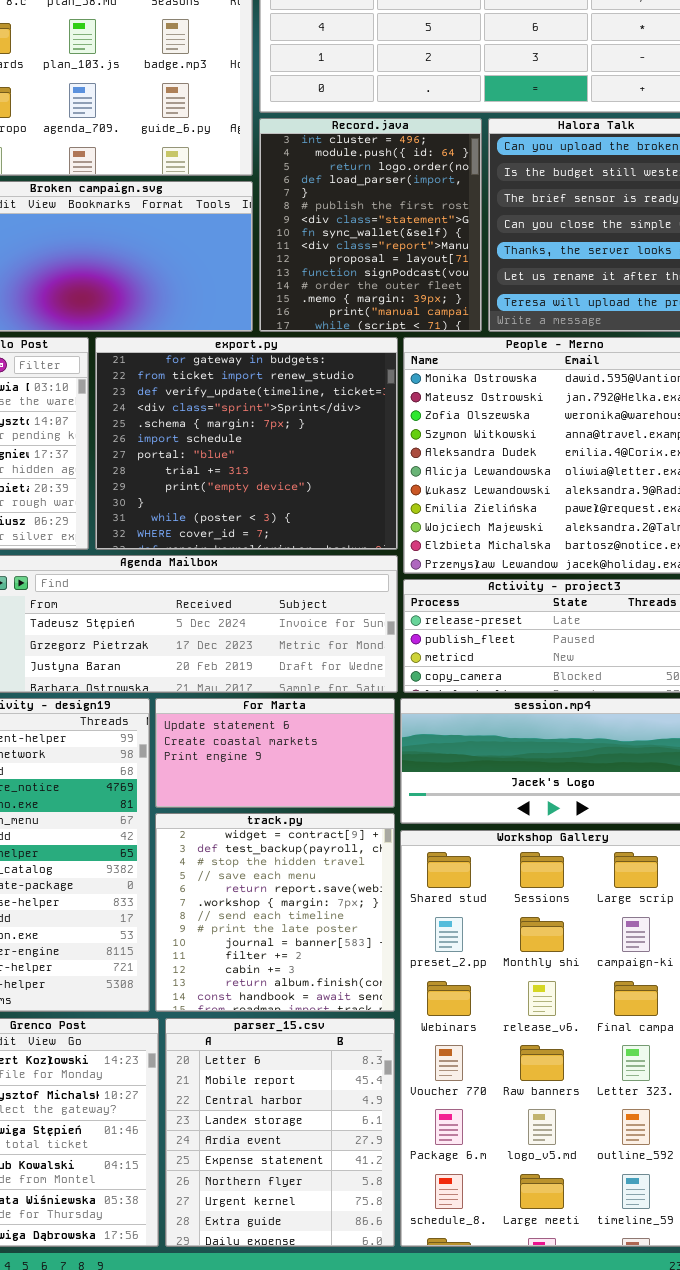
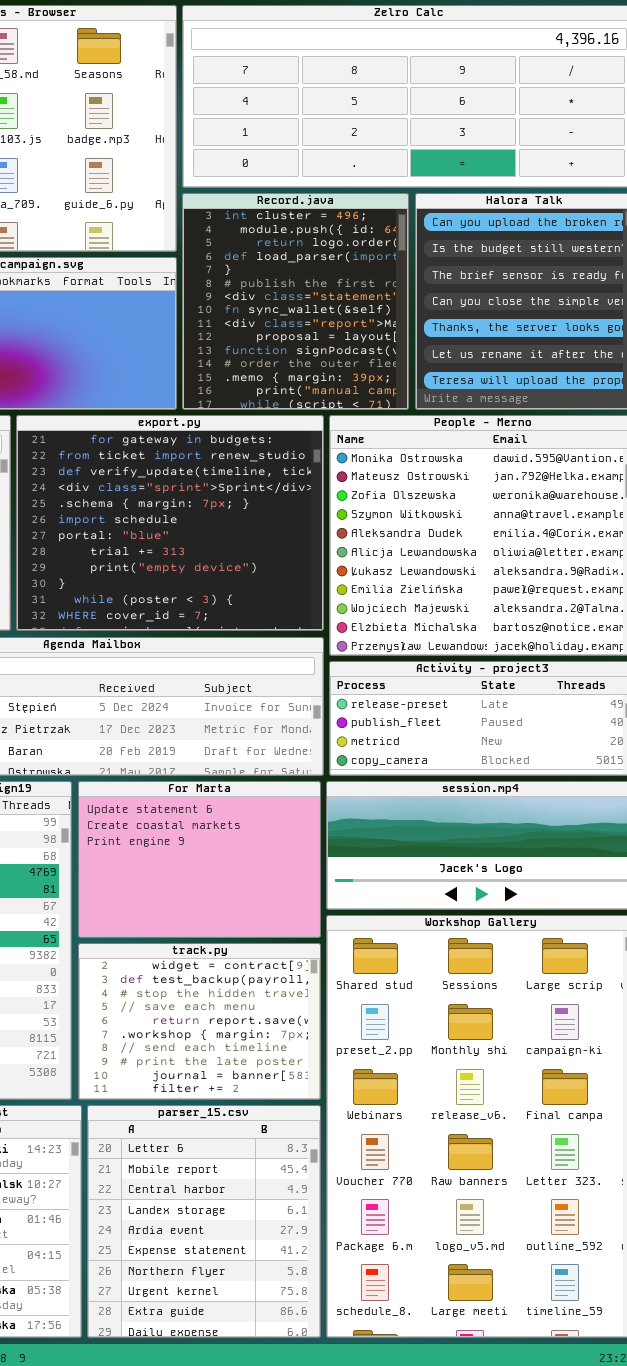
For Marta: [155,698,395,808] -> [78,781,321,938], resized
track.py: [155,813,395,1012] -> [78,943,321,1100], resized

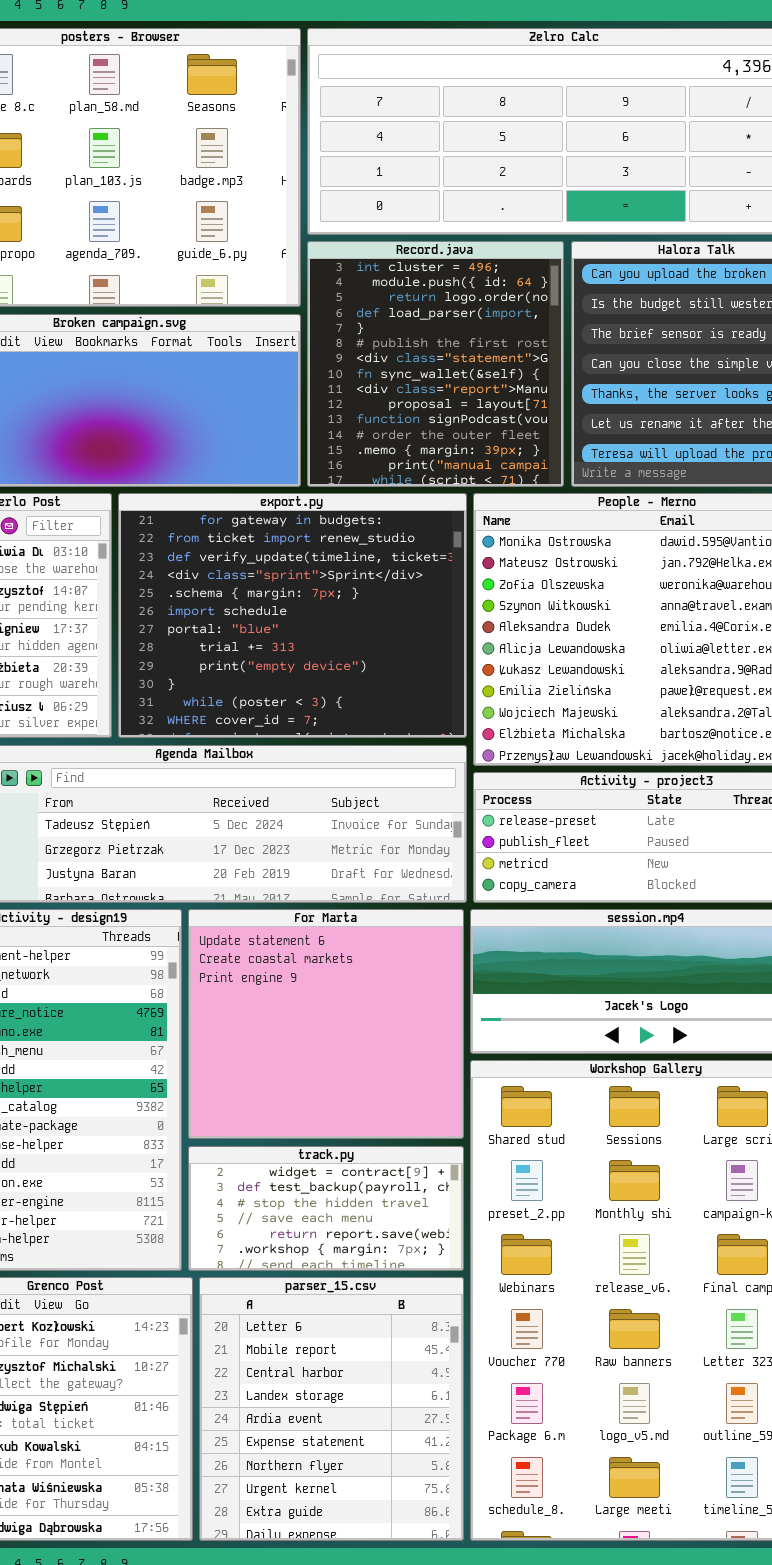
For Marta: [78,781,321,938] -> [188,909,464,1139], resized
track.py: [78,943,321,1100] -> [188,1146,464,1271], resized

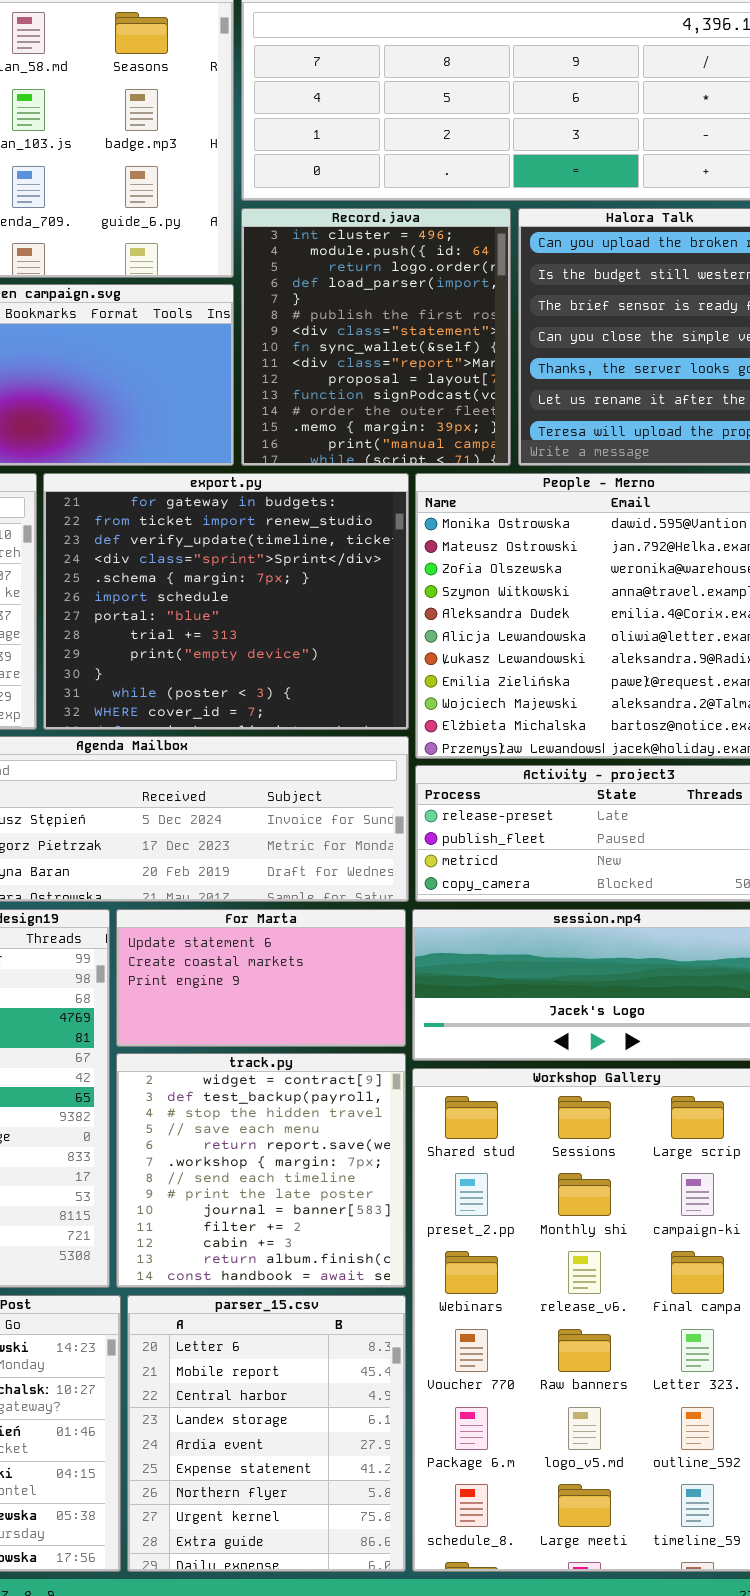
For Marta: [188,909,464,1139] -> [116,909,406,1047], resized
track.py: [188,1146,464,1271] -> [116,1053,406,1288], resized

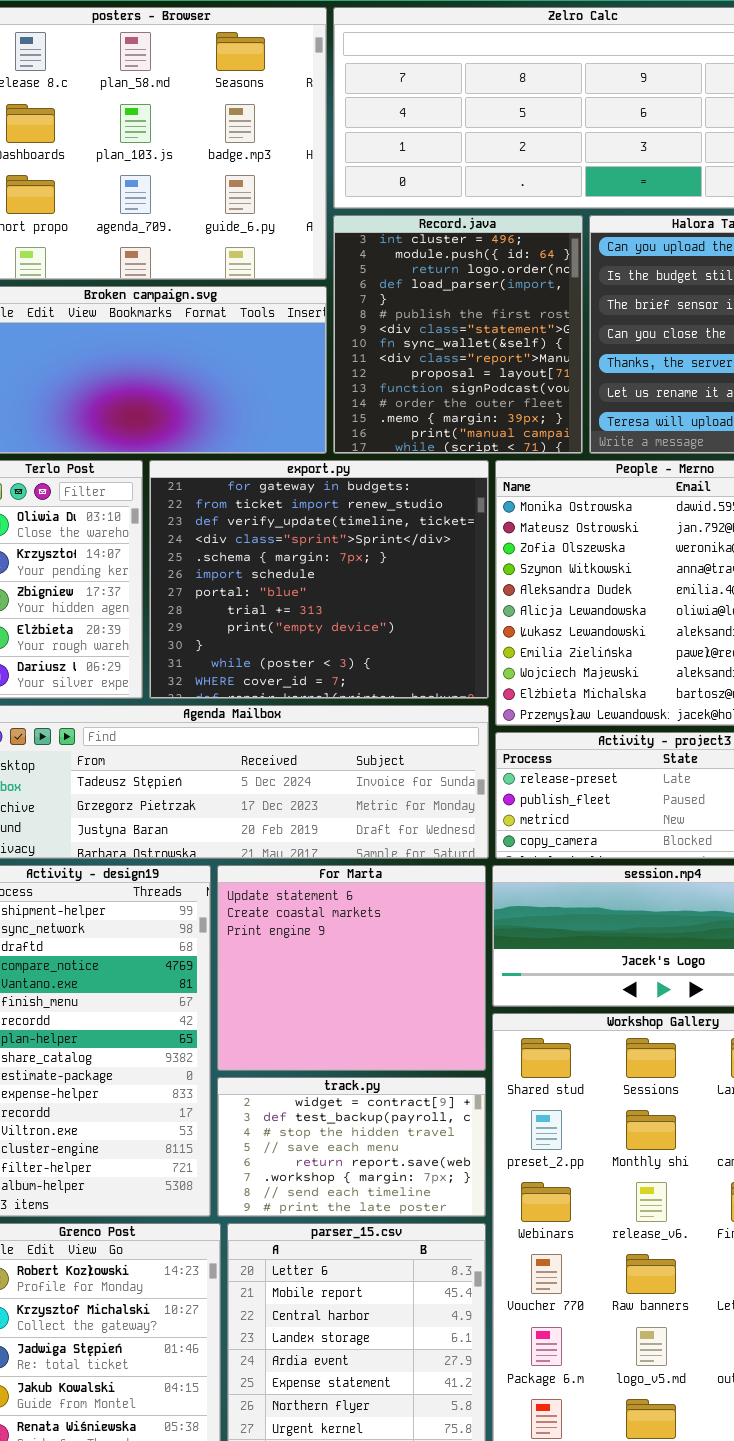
For Marta: [116,909,406,1047] -> [217,865,486,1071], resized
track.py: [116,1053,406,1288] -> [217,1077,486,1217], resized

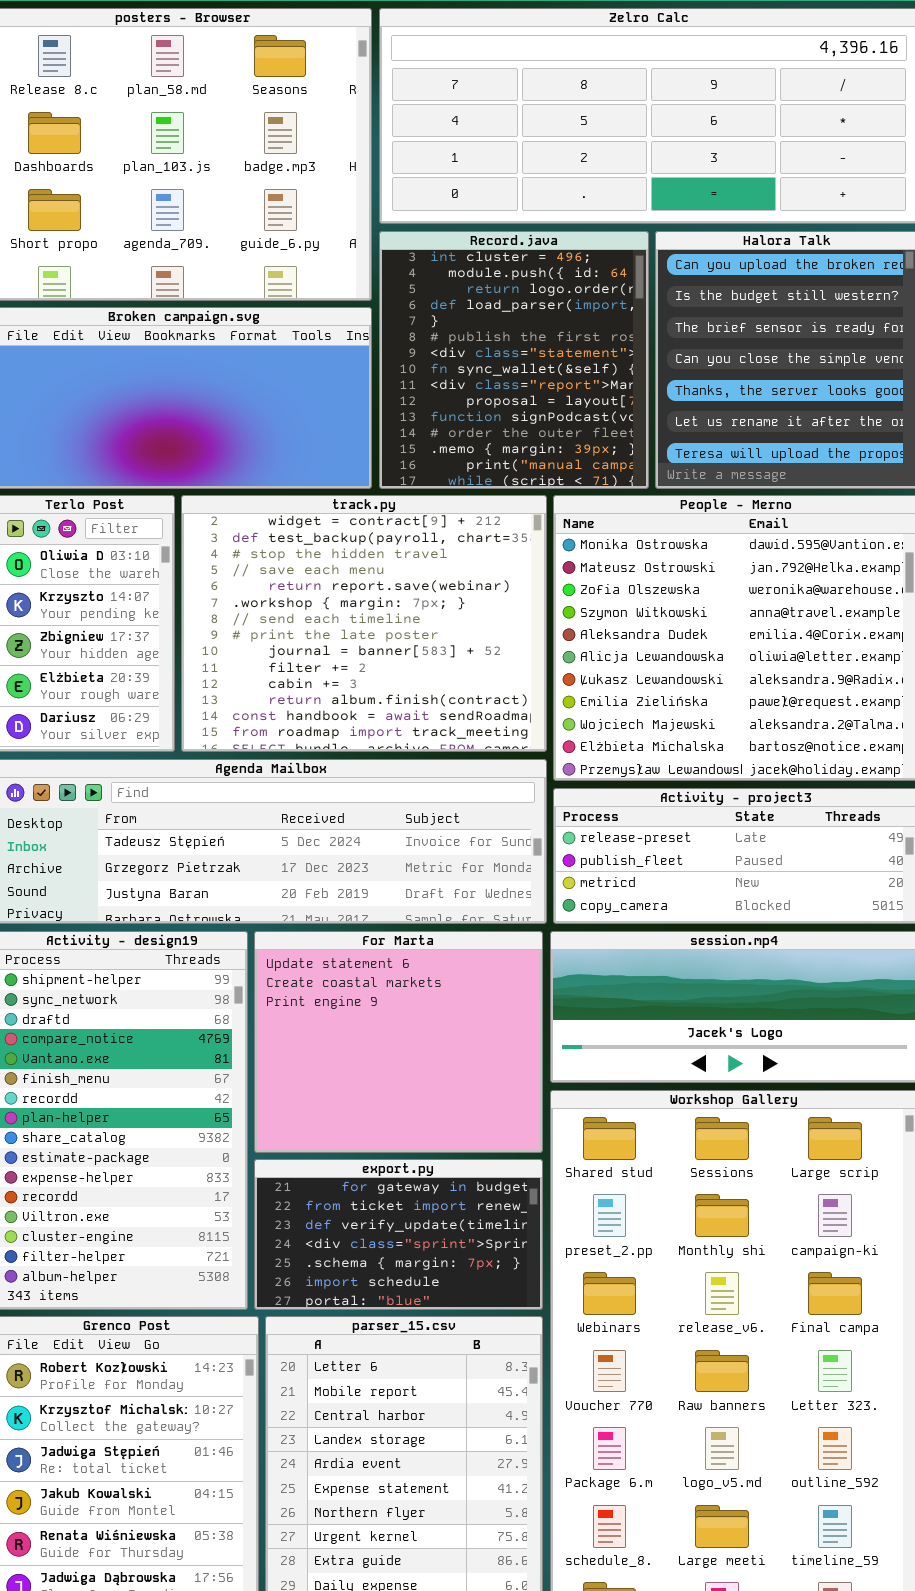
export.py: [149,460,489,699] -> [254,1159,543,1310], moved, resized
track.py: [217,1077,486,1217] -> [181,495,547,752], moved, resized

